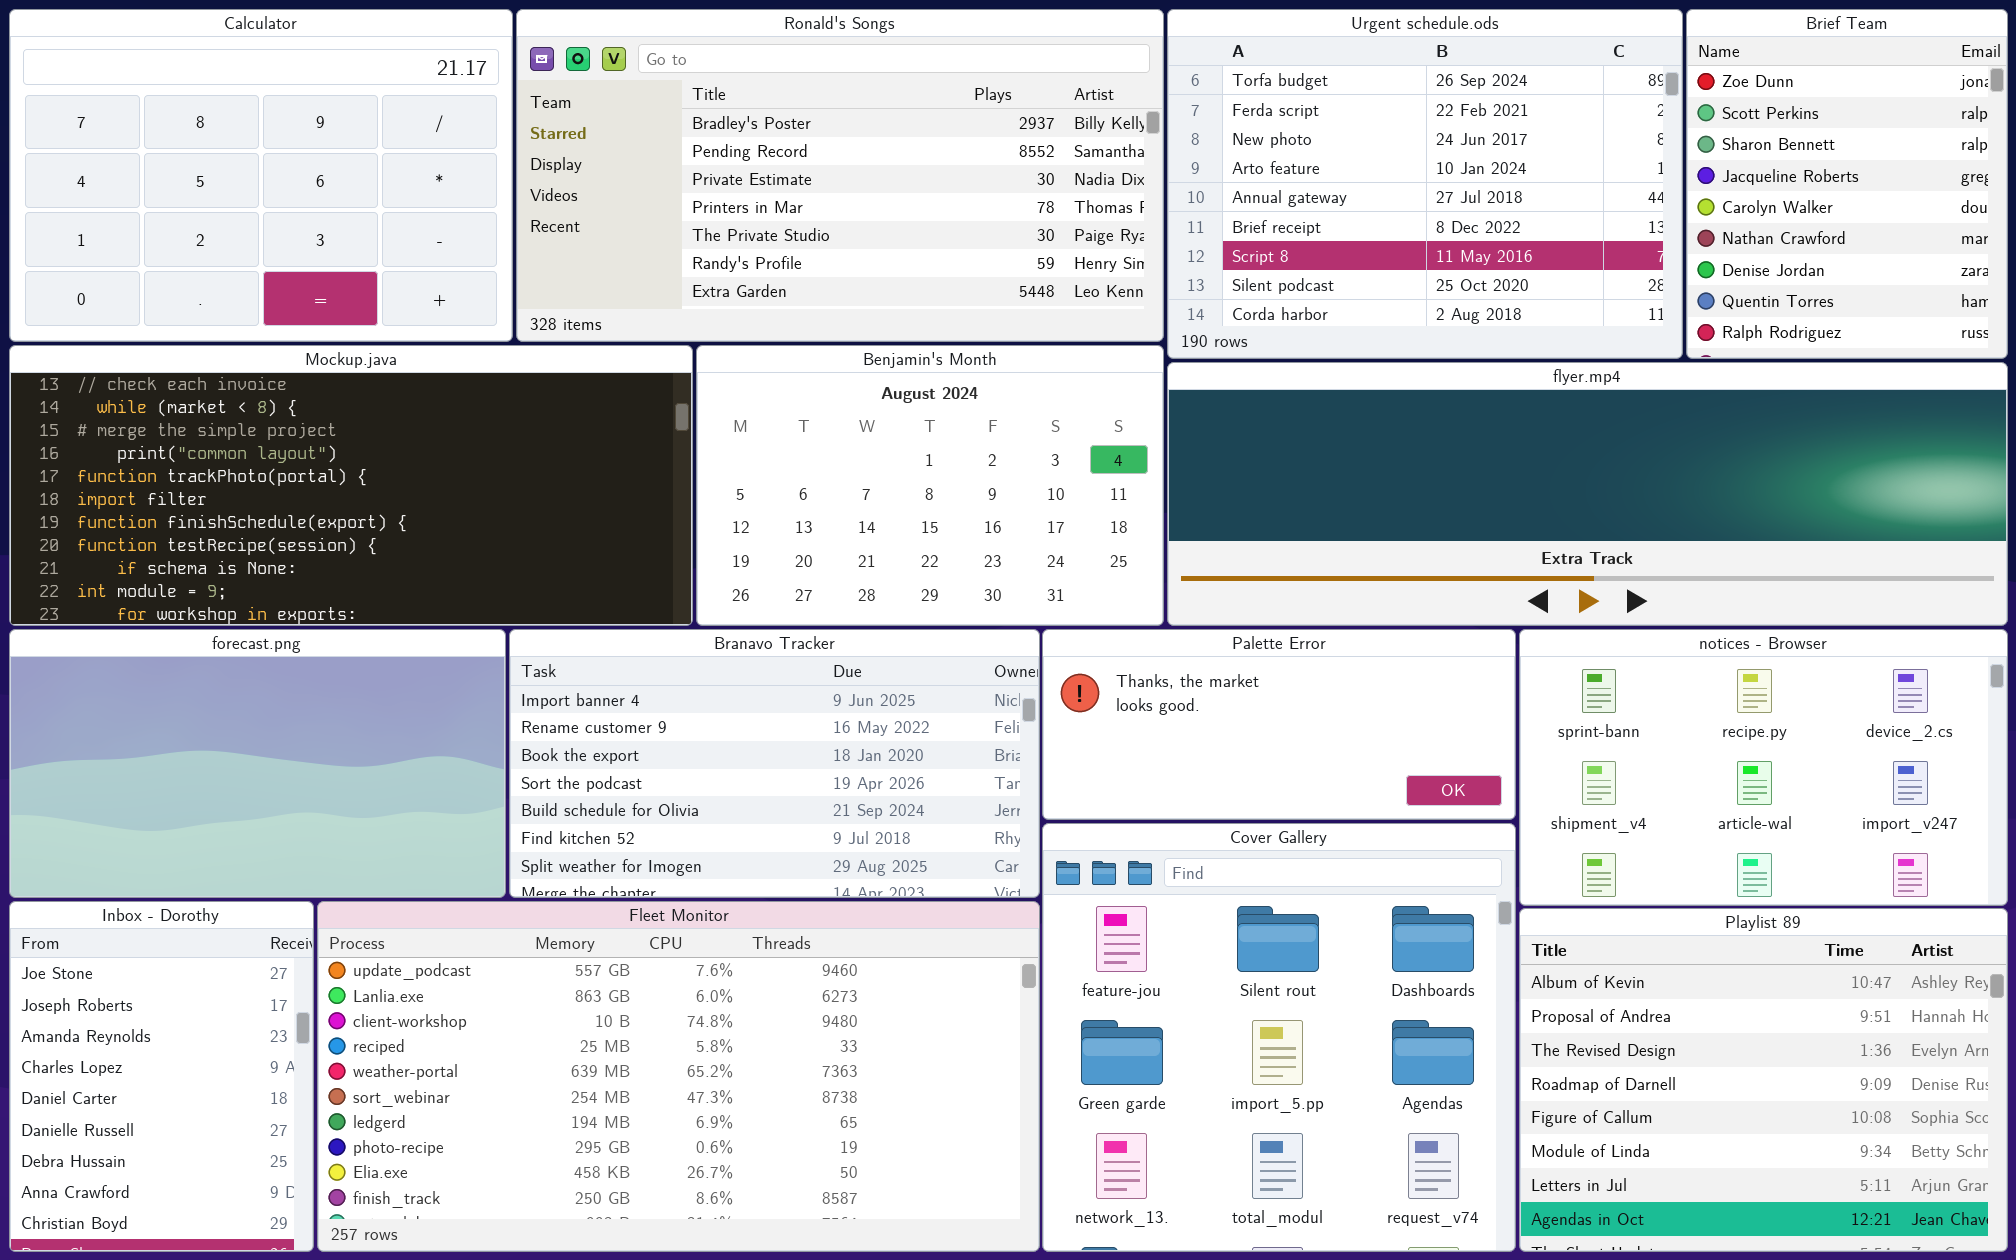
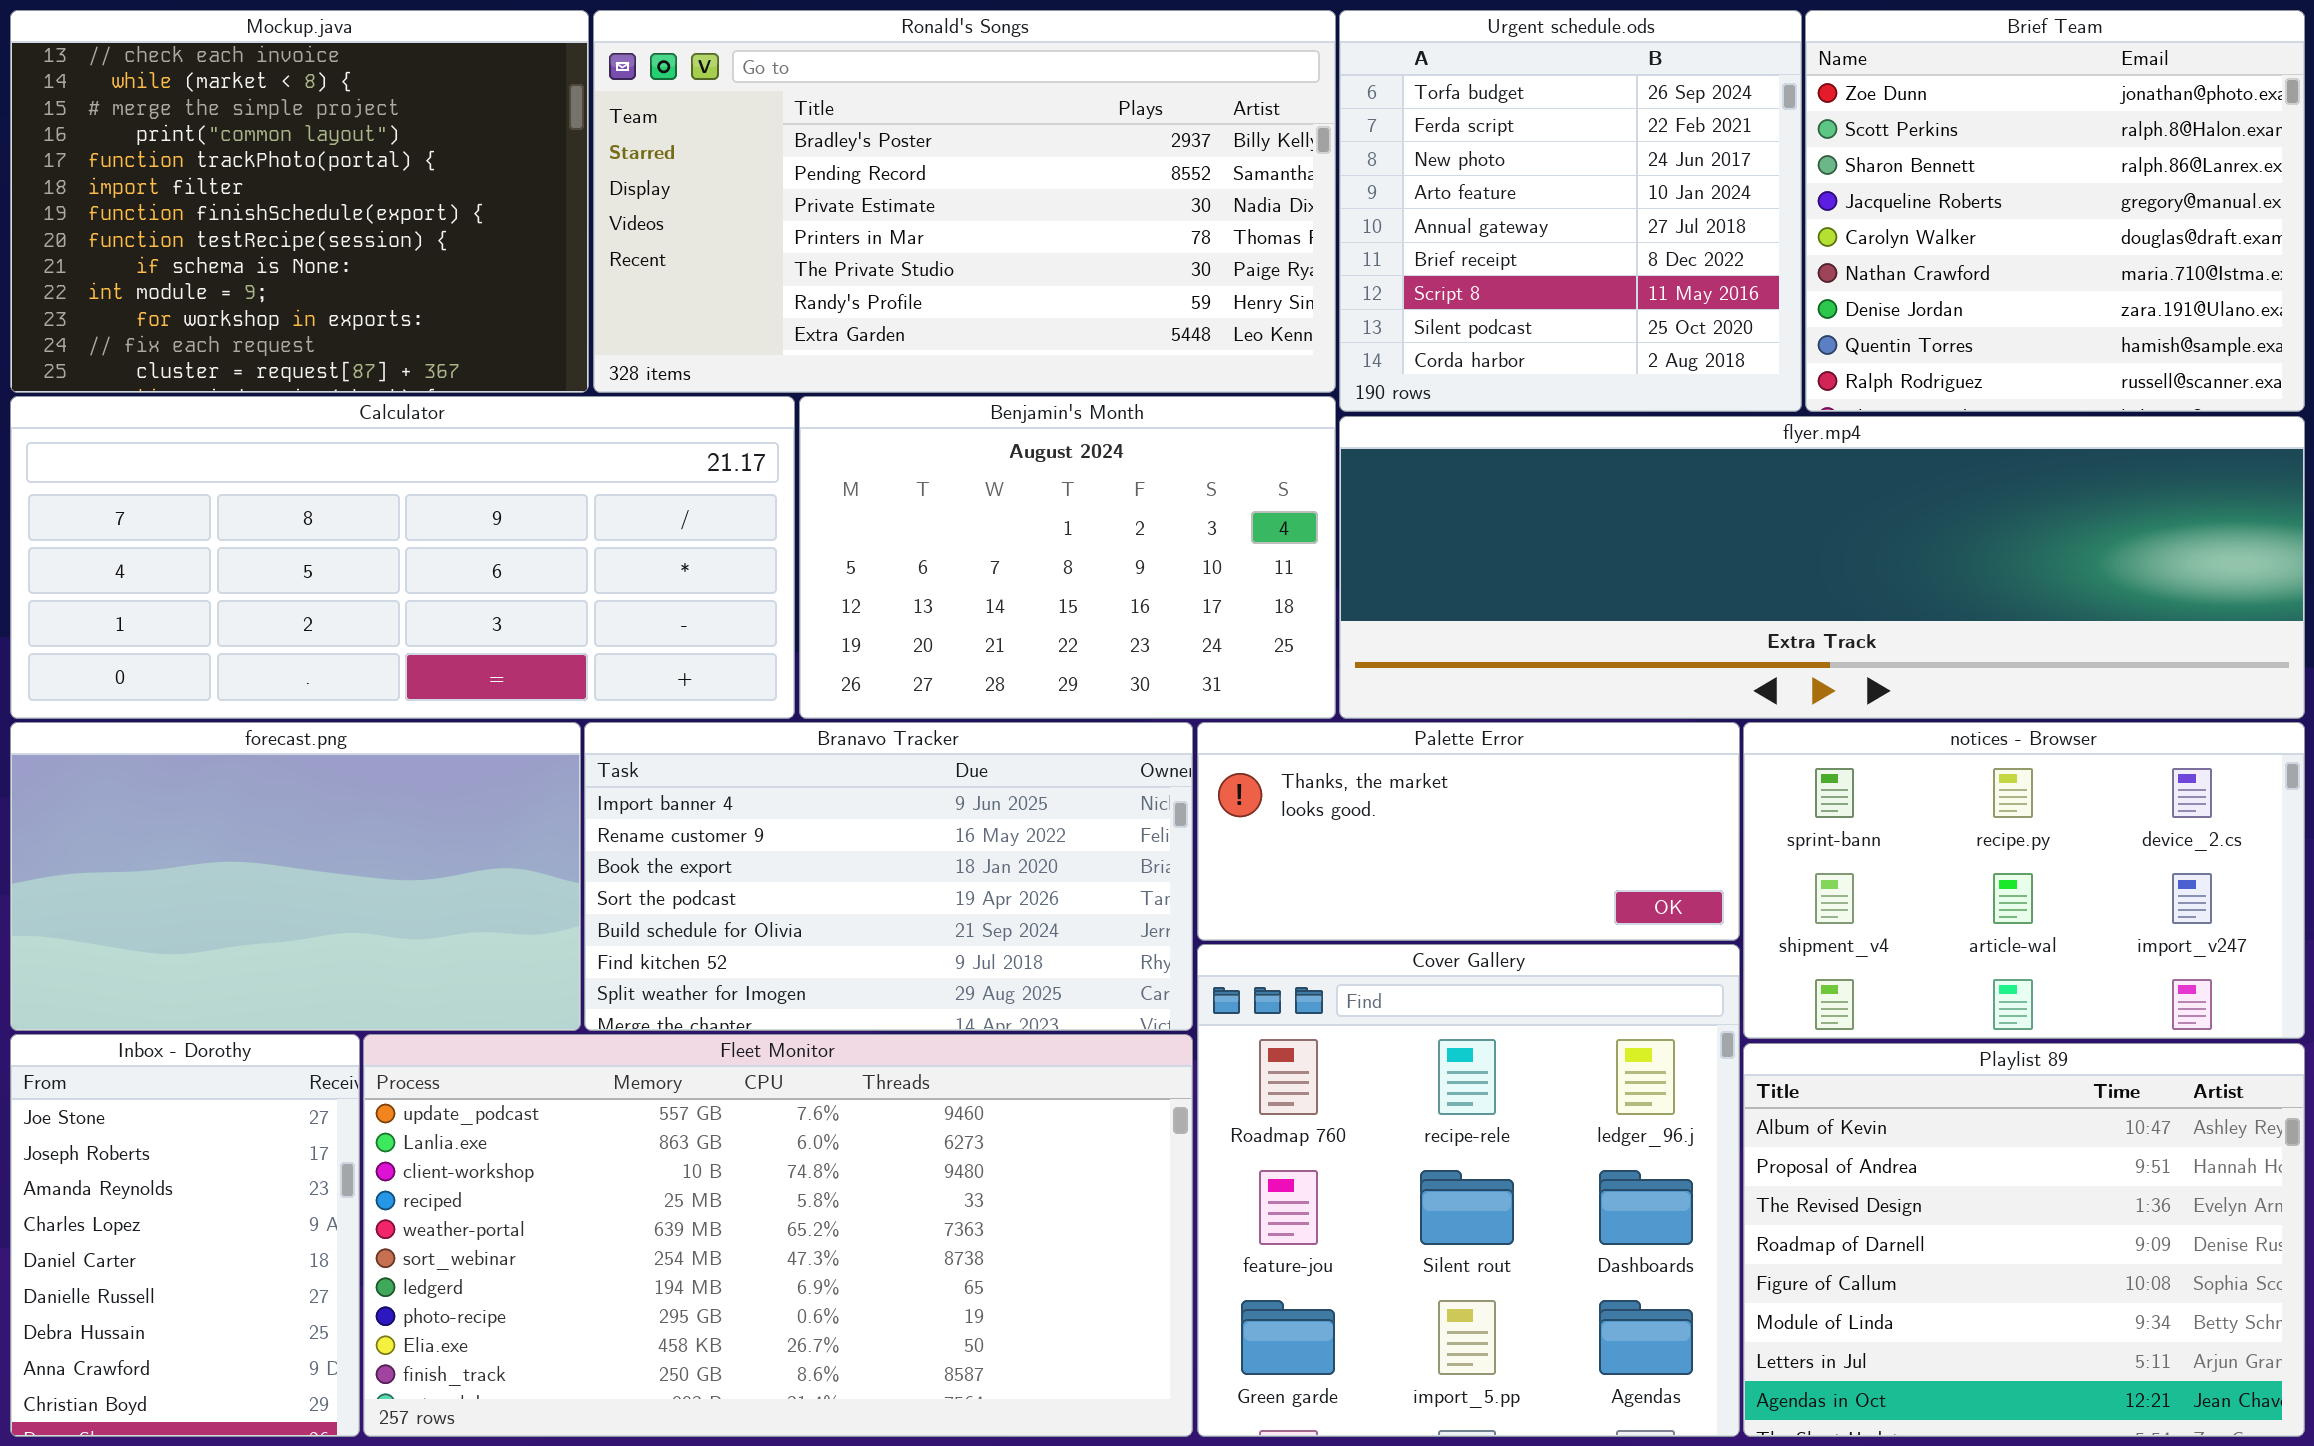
Calculator: [9,9,513,342] -> [10,396,795,719], moved, resized
Urgent schedule.ods: [1167,9,1683,359] -> [1339,10,1802,412], resized
Brief Team: [1686,9,2008,359] -> [1805,10,2305,412], resized
Mockup.java: [9,345,693,626] -> [10,10,589,393], moved, resized
Cover Gallery: [1042,823,1516,1252] -> [1197,944,1740,1437], scrolled up 1 row

